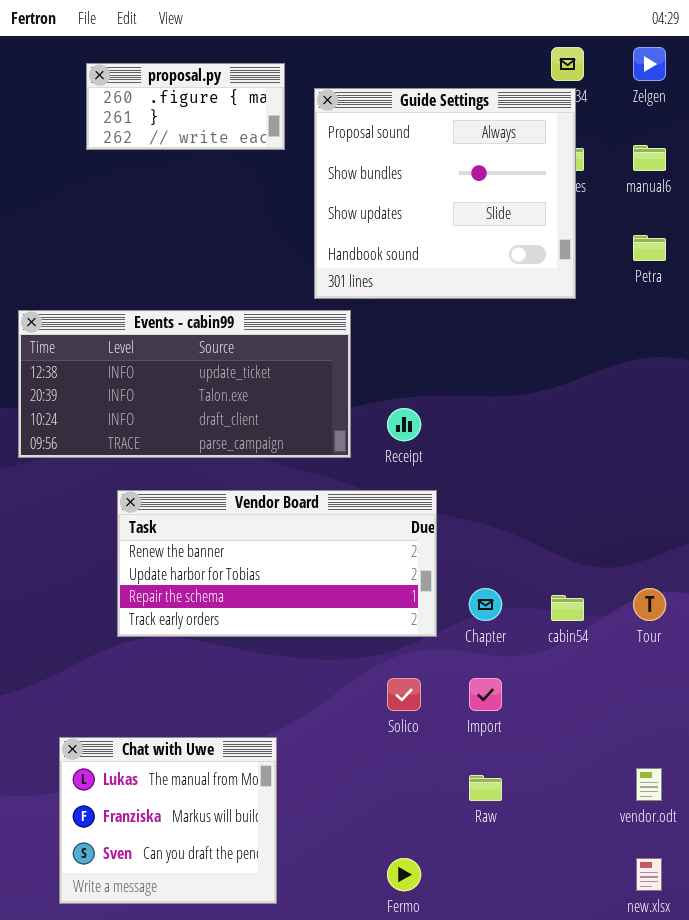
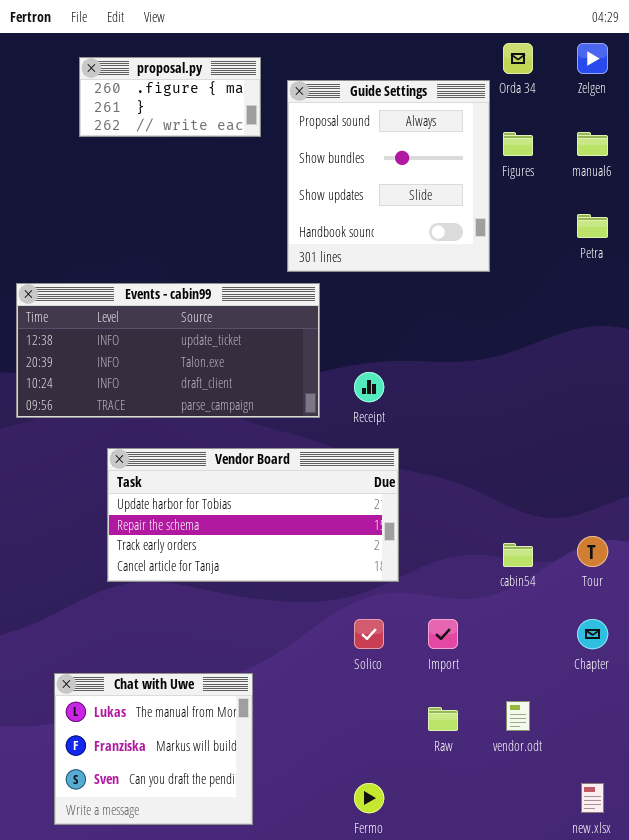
Guide Settings: [314,88,576,299] -> [287,80,490,272], resized
Vendor Board: [117,490,437,637] -> [107,448,399,582], scrolled down 1 row
Chapter: [469,588,502,621] -> [577,619,608,649], moved
vendor.odt: [636,768,662,801] -> [506,701,530,731], moved

